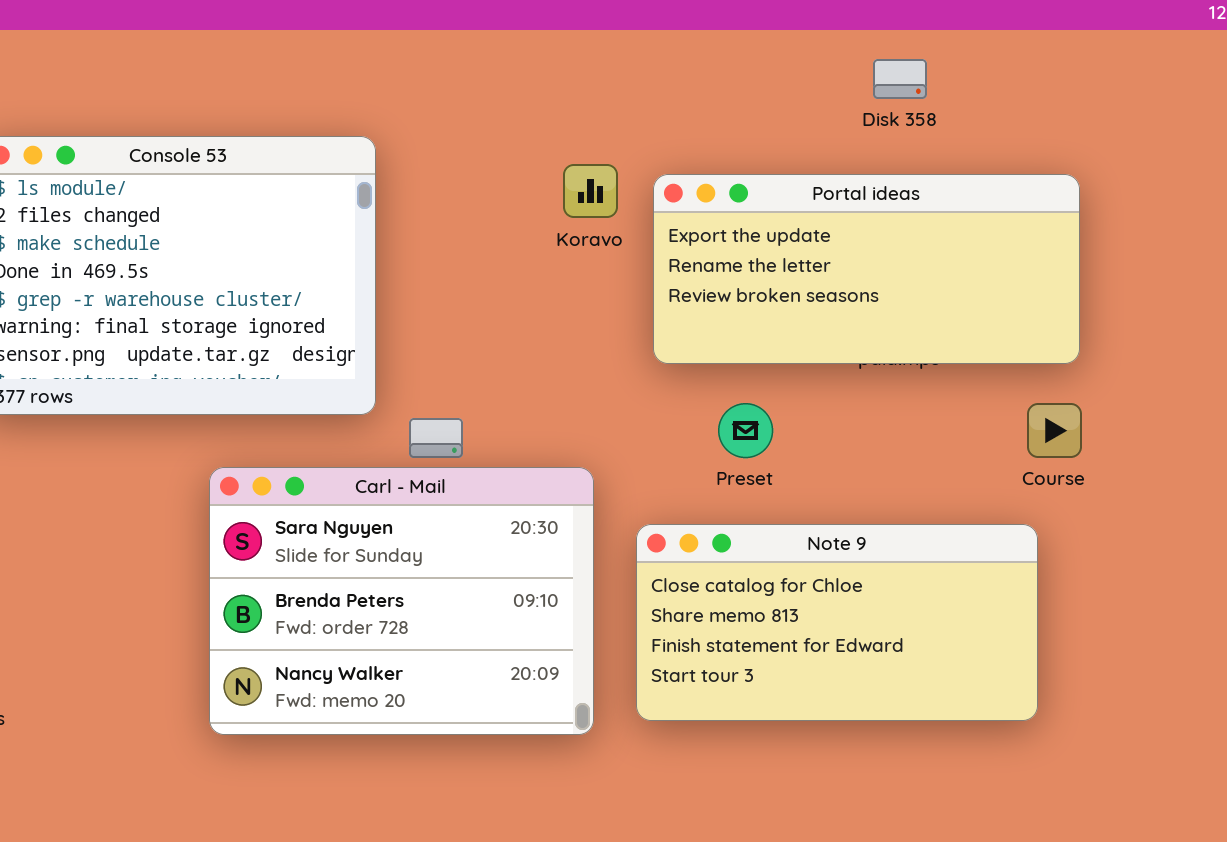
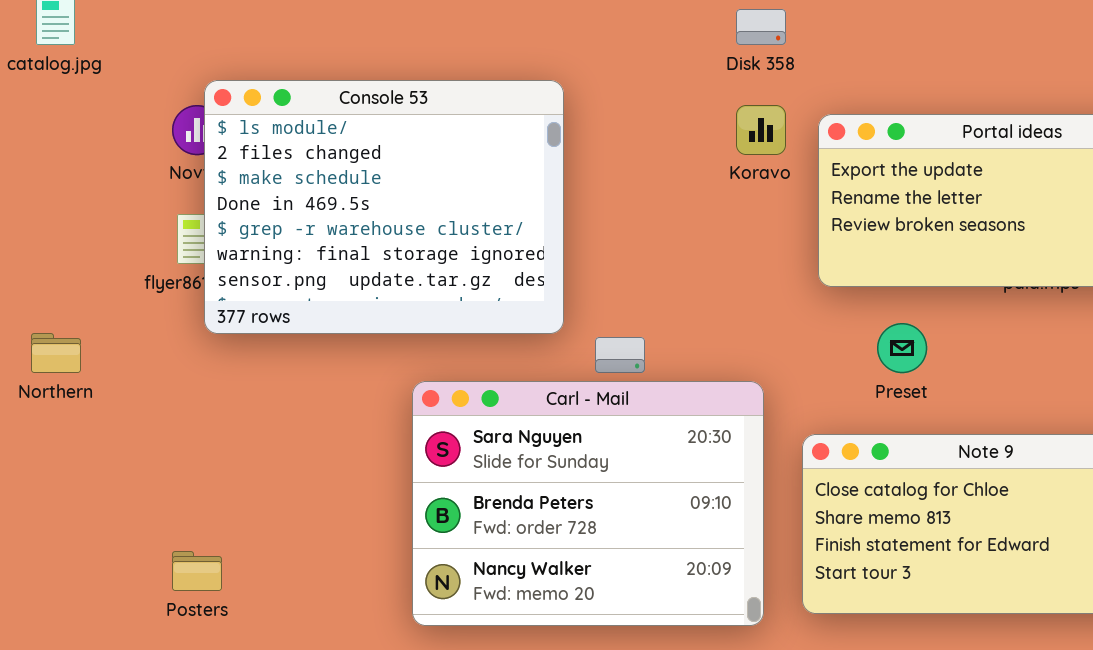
Disk 358: [873,59,927,99] -> [736,9,786,45], moved

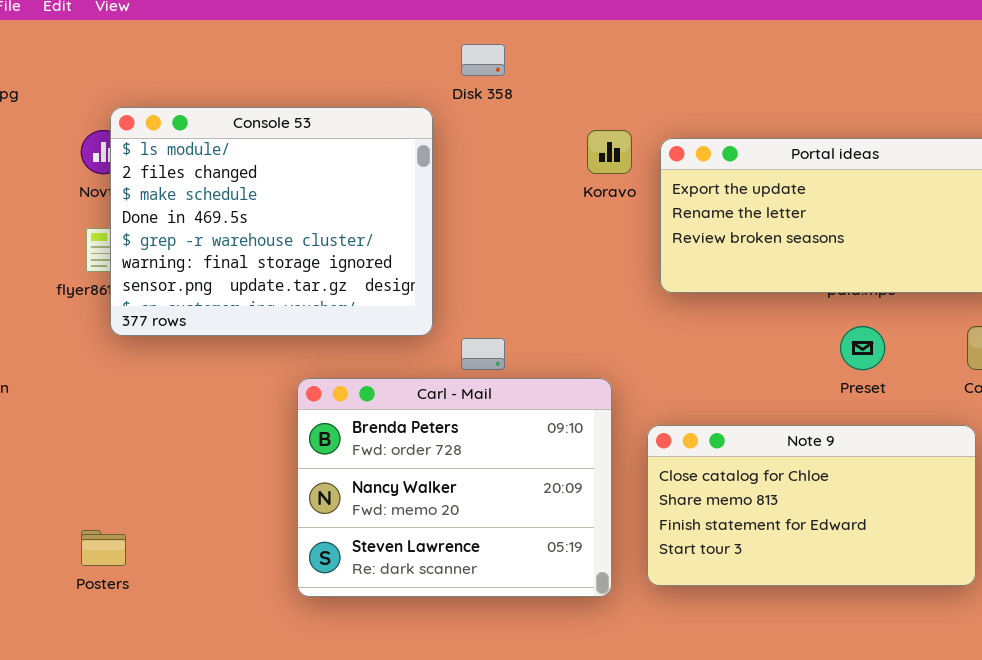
Disk 358: [736,9,786,45] -> [461,44,505,76], moved
Preset: [877,323,927,373] -> [840,326,885,370], moved
Carl - Mail: [412,381,764,626] -> [297,378,612,597], scrolled down 1 row

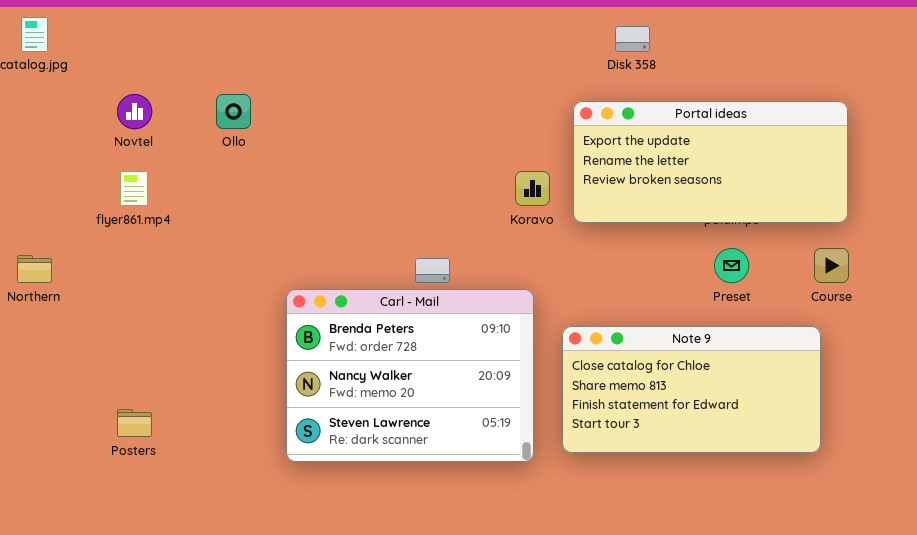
Disk 358: [461,44,505,76] -> [615,26,650,52], moved
Console 53: [110,107,433,336] -> none, closed
Koravo: [587,130,632,174] -> [515,171,550,206], moved

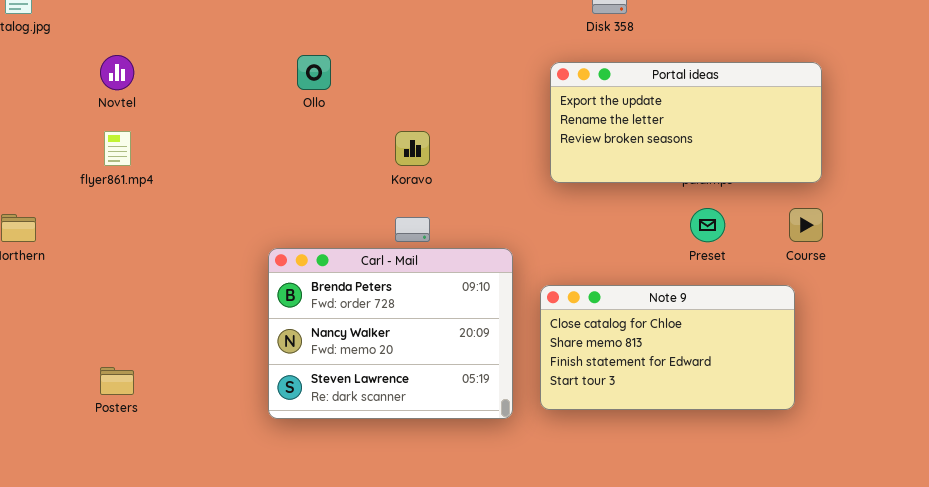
Ollo: [216,94,251,129] -> [297,55,331,90], moved
Koravo: [515,171,550,206] -> [395,131,430,166], moved

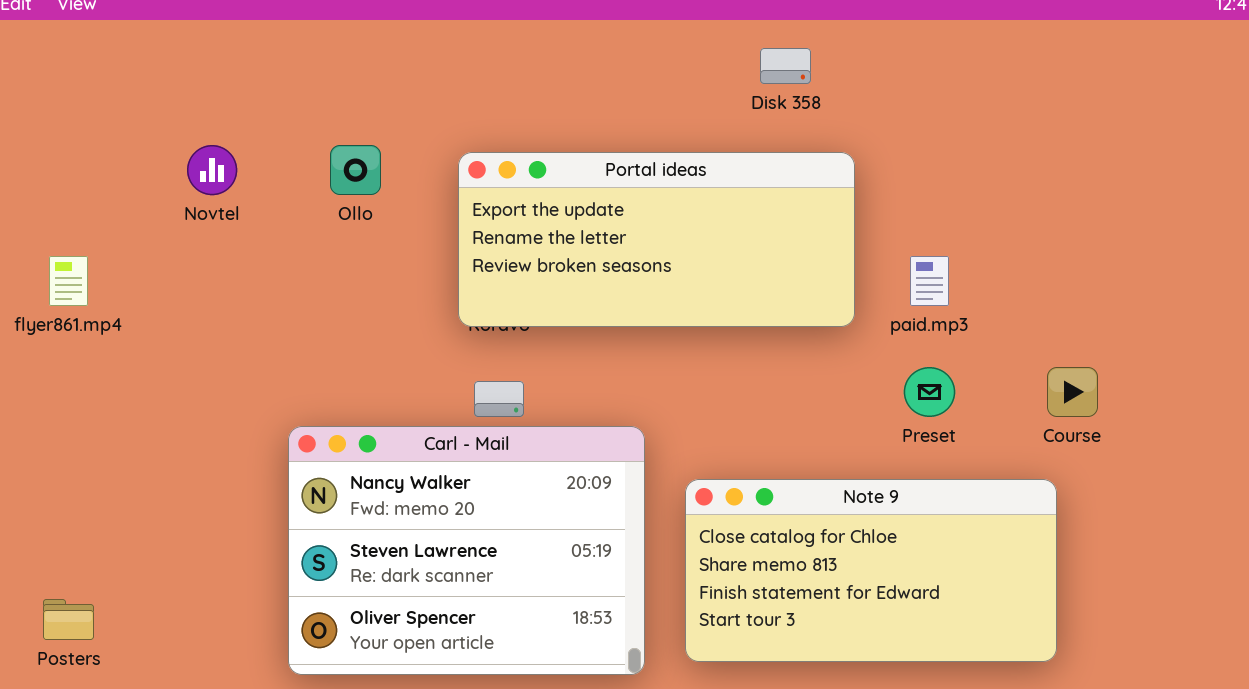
Novtel: [100,55,134,90] -> [187,145,237,195], moved
Portal ideas: [550,62,822,183] -> [458,152,855,327], moved
Carl - Mail: [268,248,513,419] -> [288,426,645,675], scrolled down 1 row

